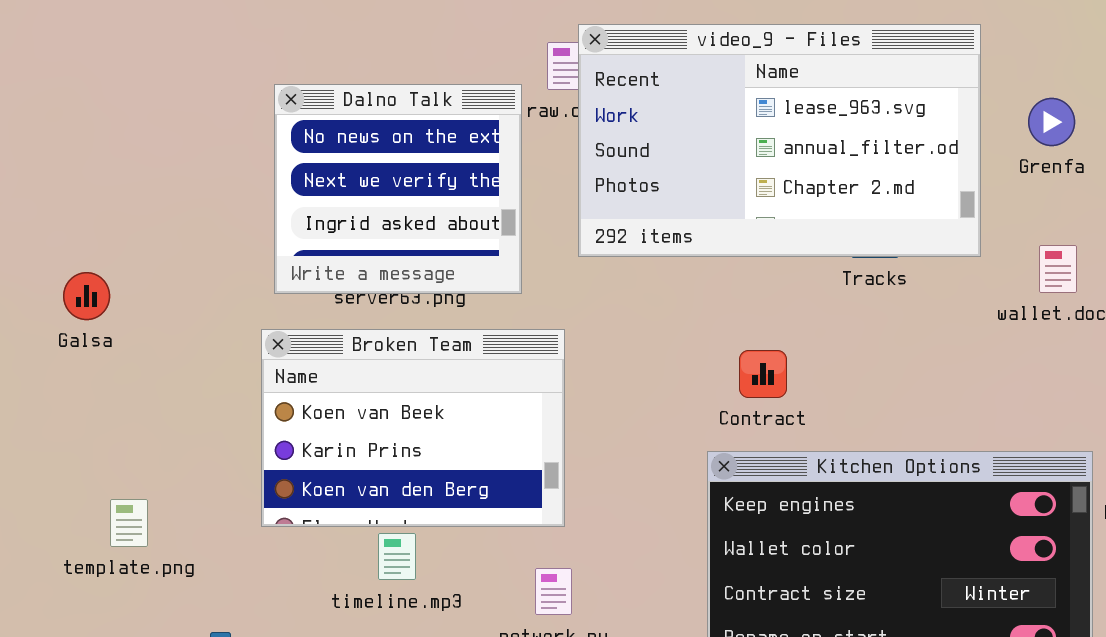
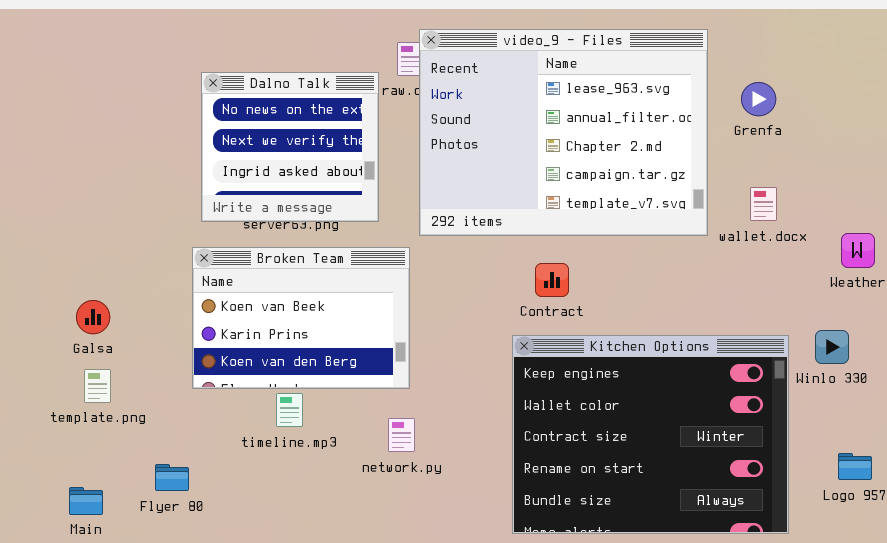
video_9 - Files: [578,24,981,257] -> [419,29,708,236], resized
Galsa: [63,272,110,320] -> [76,300,110,334], moved

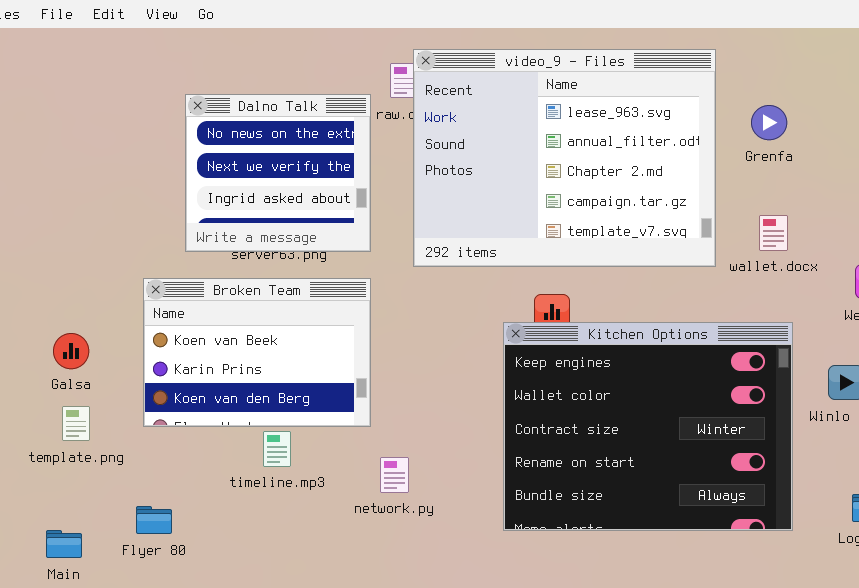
Broken Team: [192,247,410,389] -> [143,278,371,427], moved
Kitchen Options: [512,335,789,534] -> [503,322,793,531], moved

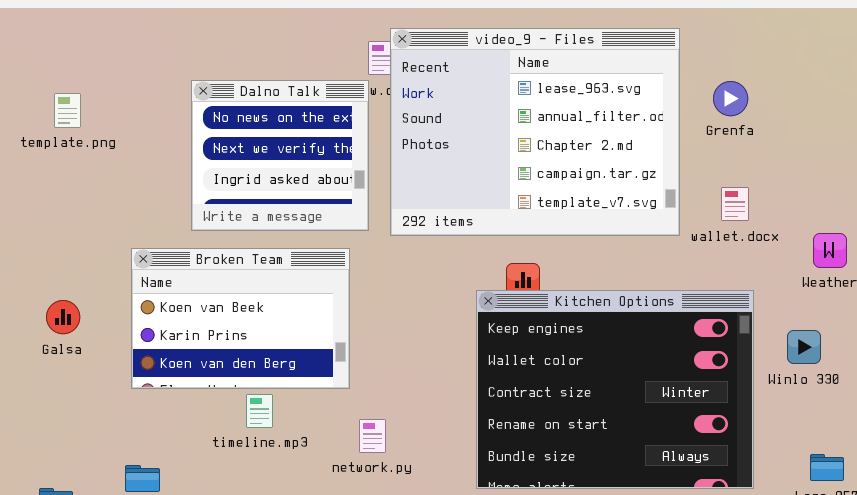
Dalno Talk: [185,94,371,252] -> [191,80,369,231], moved
template.png: [62,406,90,441] -> [54,93,81,128], moved

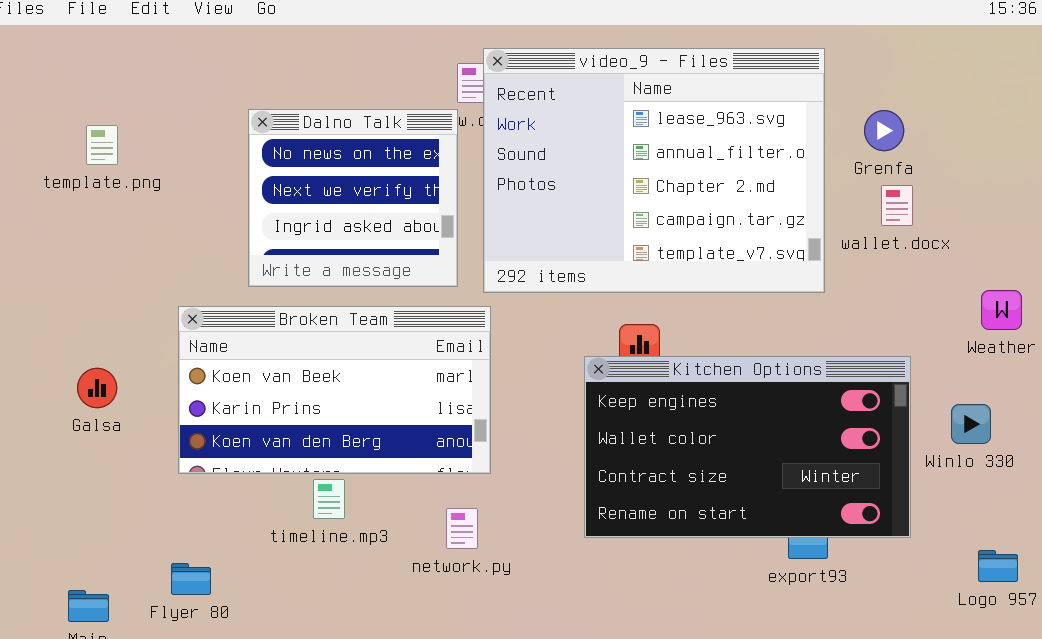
wallet.docx: [721,187,749,221] -> [881,185,913,226], moved
Broken Team: [131,248,350,389] -> [178,306,491,474], resized
Kitchen Options: [476,290,754,489] -> [584,356,911,538], resized

